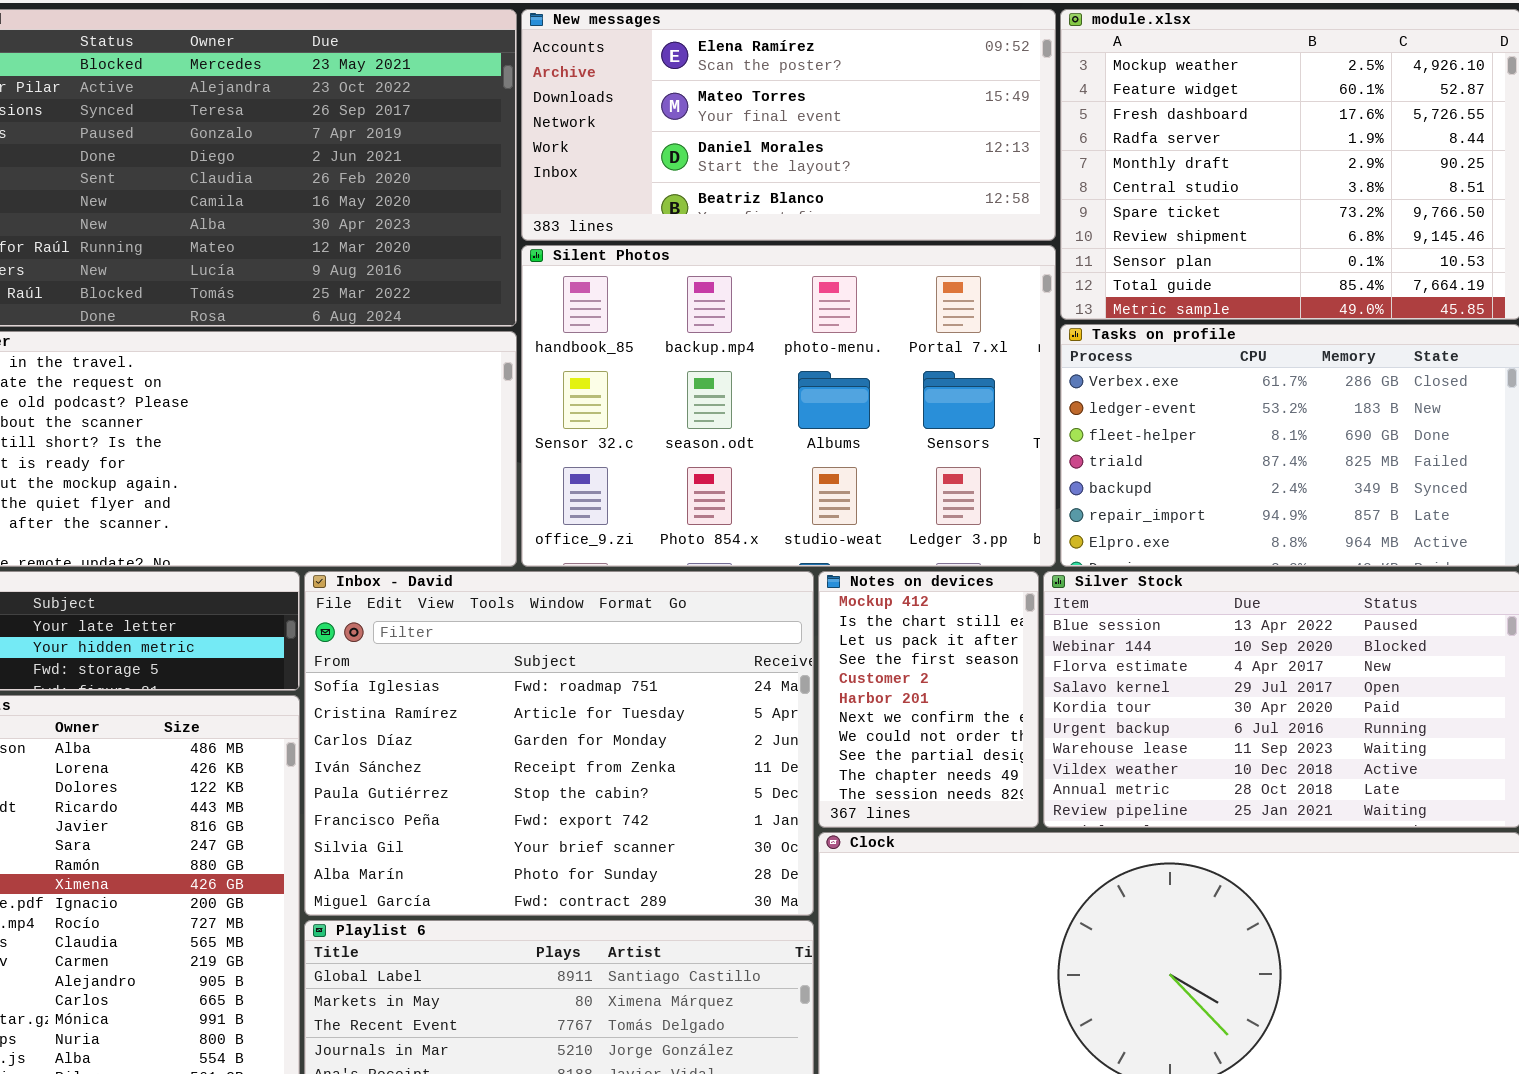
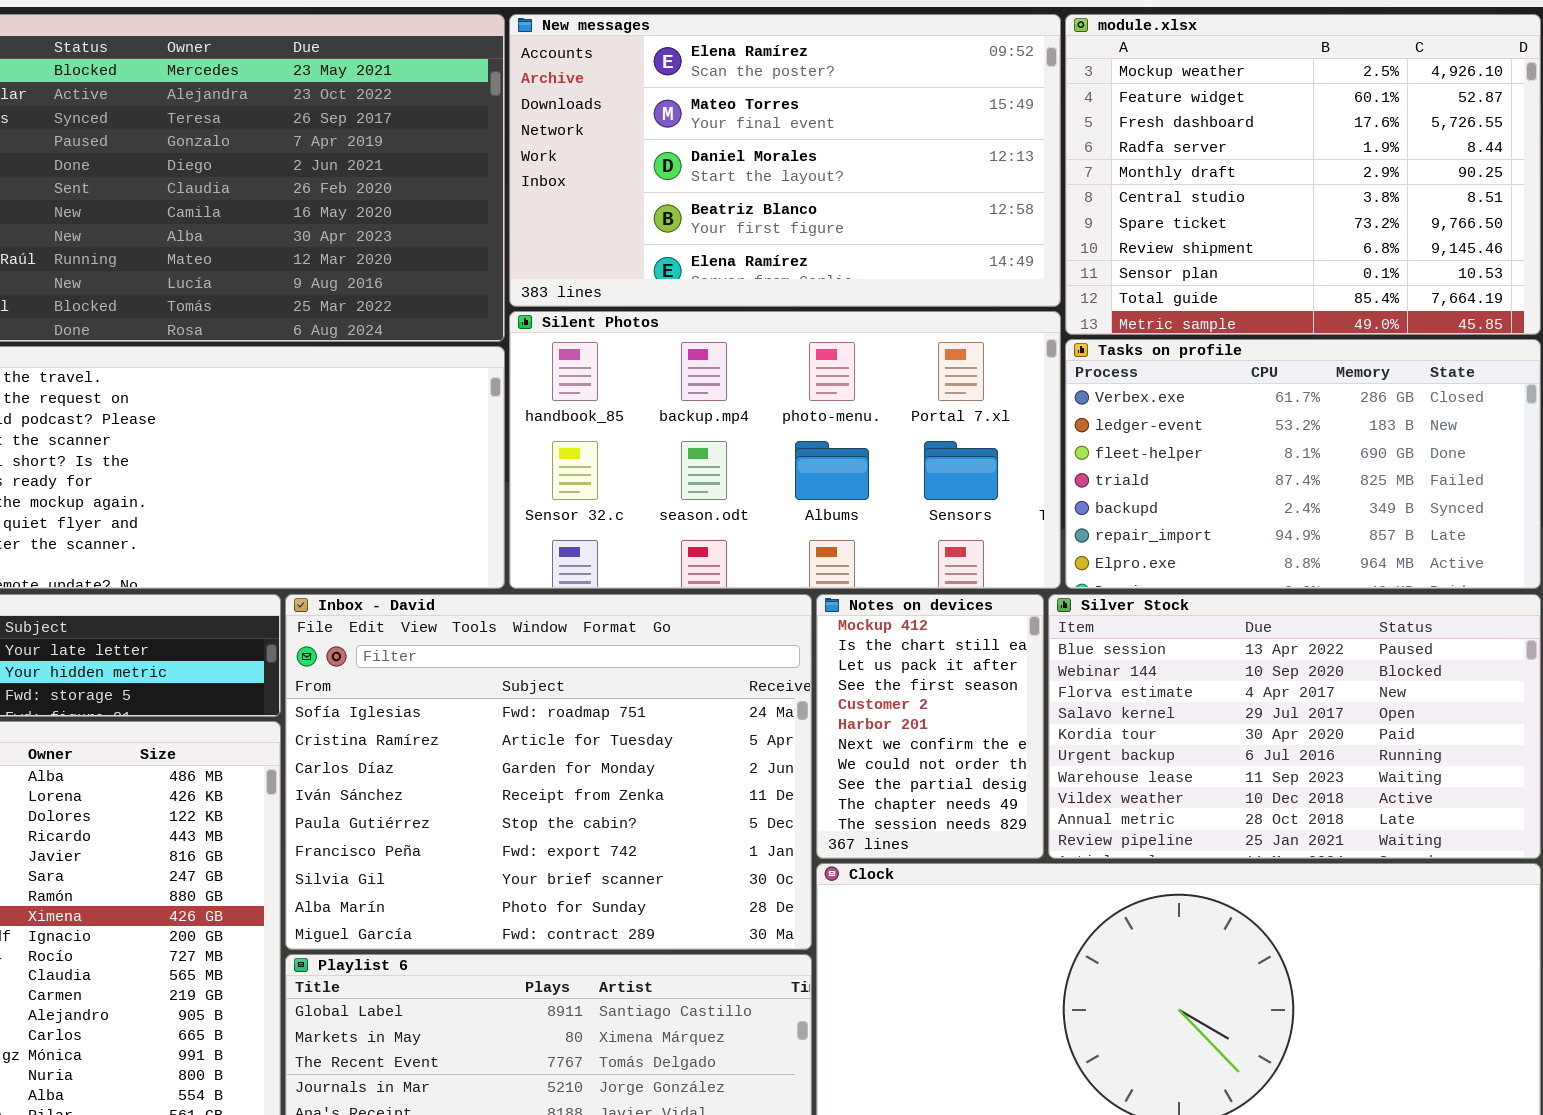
New messages: [521,9,1056,241] -> [509,14,1061,307], resized
Silent Photos: [521,245,1056,567] -> [509,311,1061,589], resized

